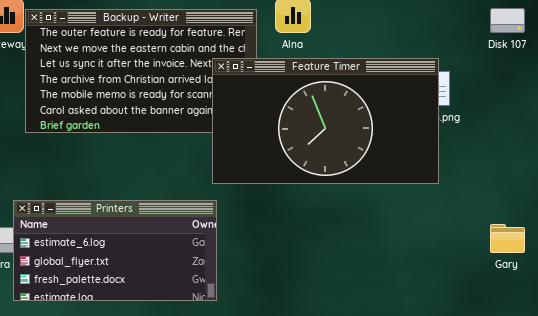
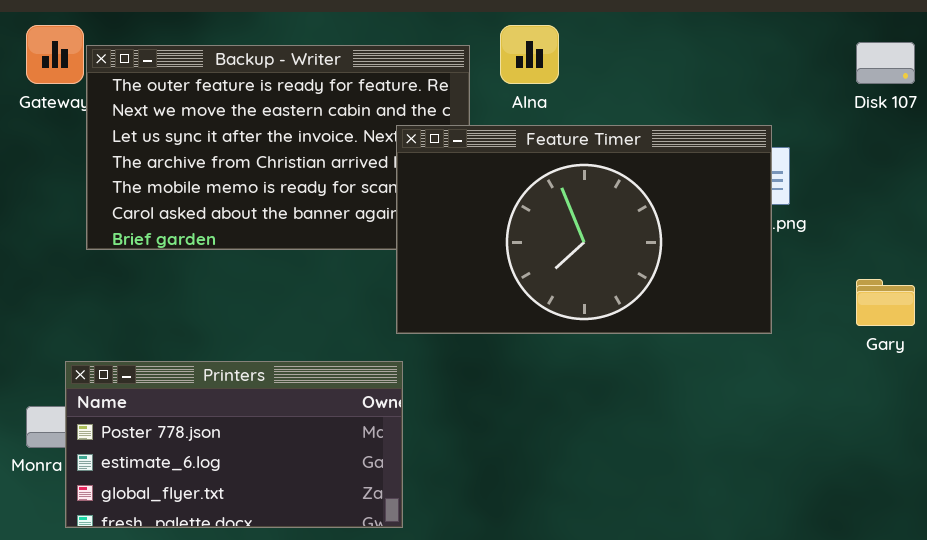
Printers: [13,200,217,301] -> [65,361,403,528], scrolled up 1 row
Gary: [490,224,525,253] -> [856,279,915,326], moved

